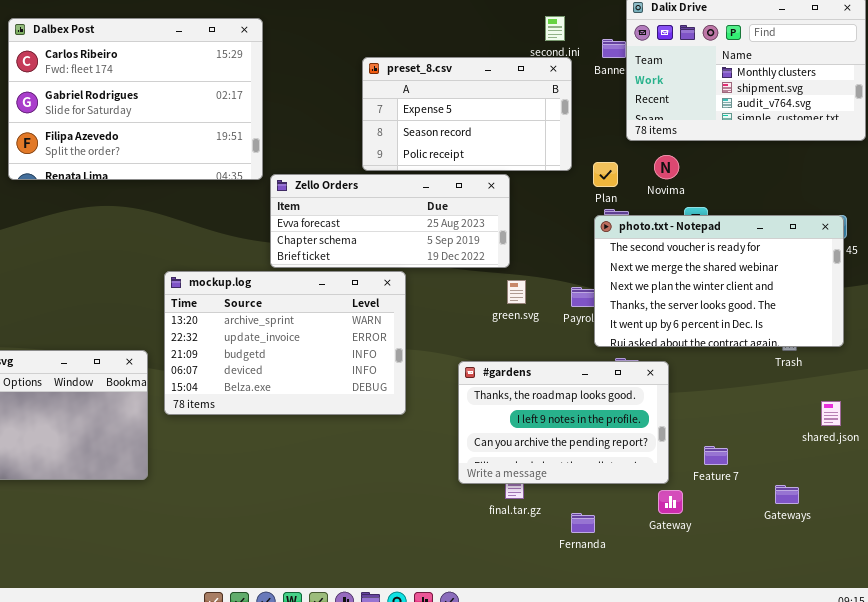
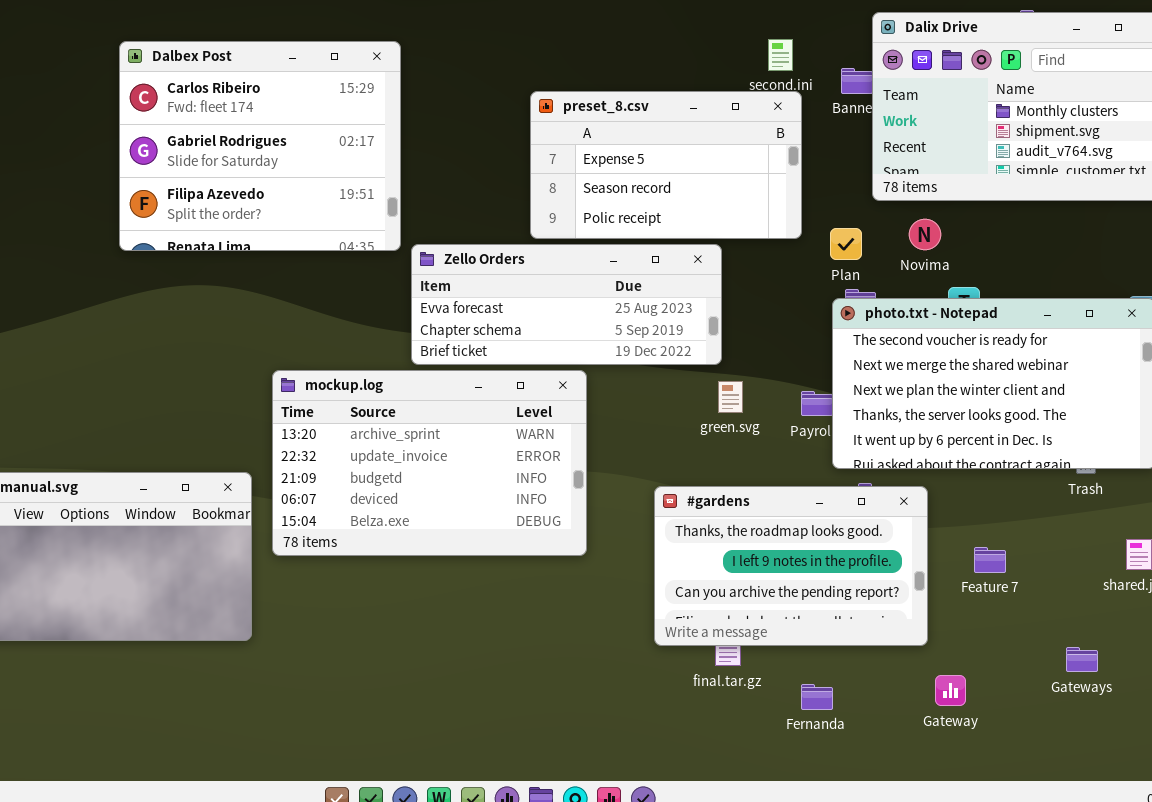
Dalbex Post: [8,18,263,180] -> [119,41,401,251], resized
Feature 7: [704,446,728,465] -> [974,547,1006,573], moved
Gateway: [658,490,683,514] -> [935,675,966,706], moved

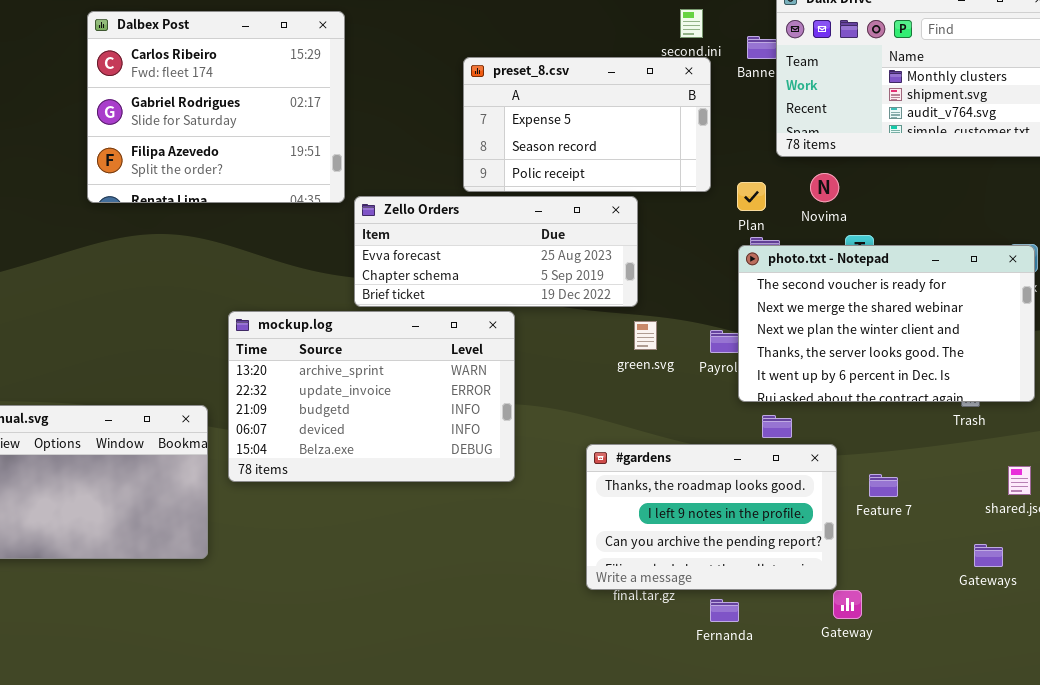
#gardens: [654,486,928,646] -> [586,444,837,590], moved
Gateways: [1066,647,1098,672] -> [974,544,1003,567], moved

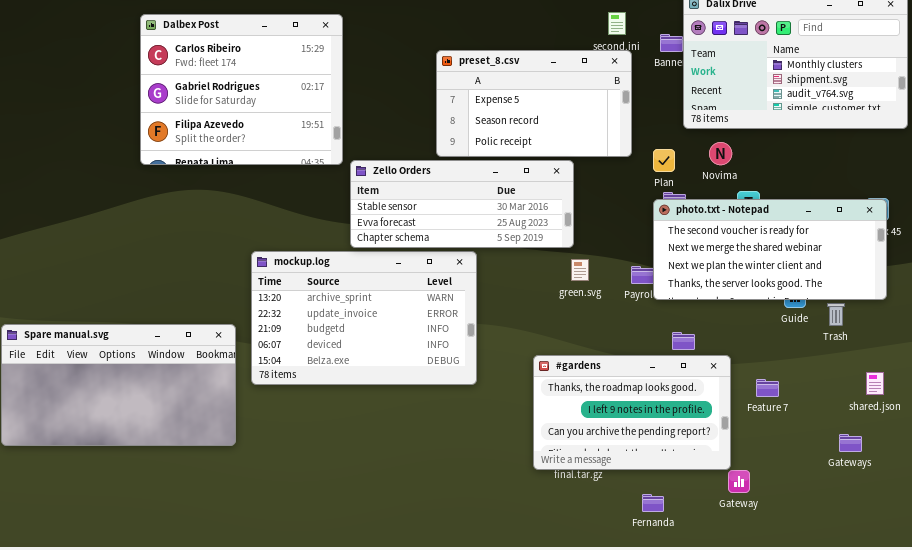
Zello Orders: [354,196,638,307] -> [350,160,574,248], scrolled up 1 row
photo.txt - Notepad: [738,245,1035,402] -> [653,199,887,300], resized
Fernanda: [710,599,739,622] -> [642,494,664,512], moved

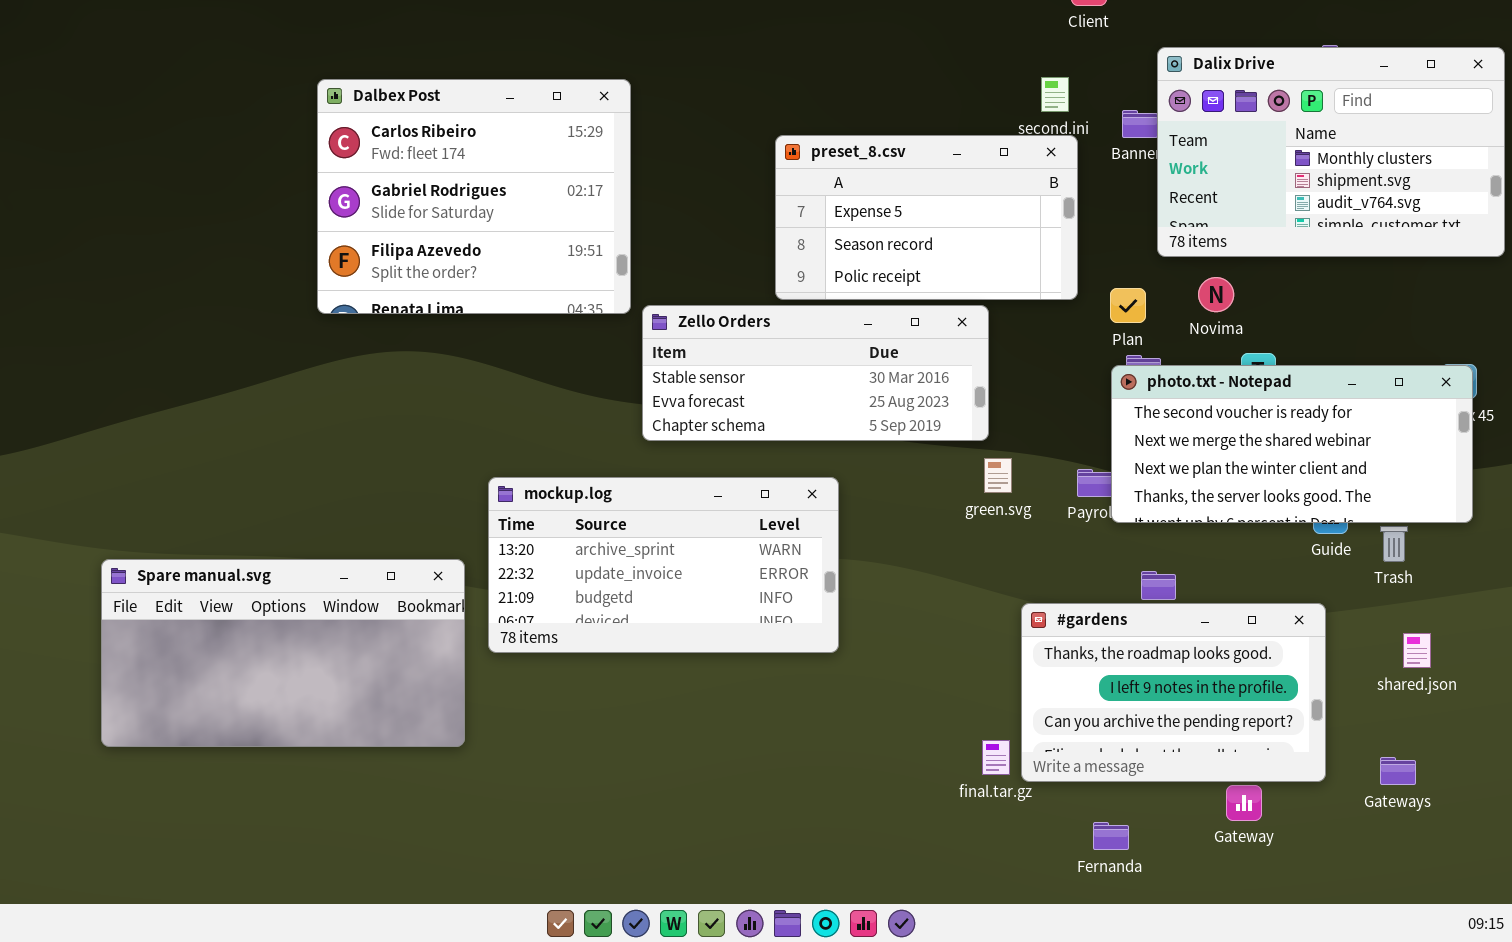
mockup.log: [251,251,477,385] -> [488,477,839,653], resized
#gardens: [533,355,731,470] -> [1021,603,1326,782], moved
shared.json: [866,372,884,395] -> [1403,633,1431,668], moved
Gateways: [839,434,862,452] -> [1380,757,1416,785], moved

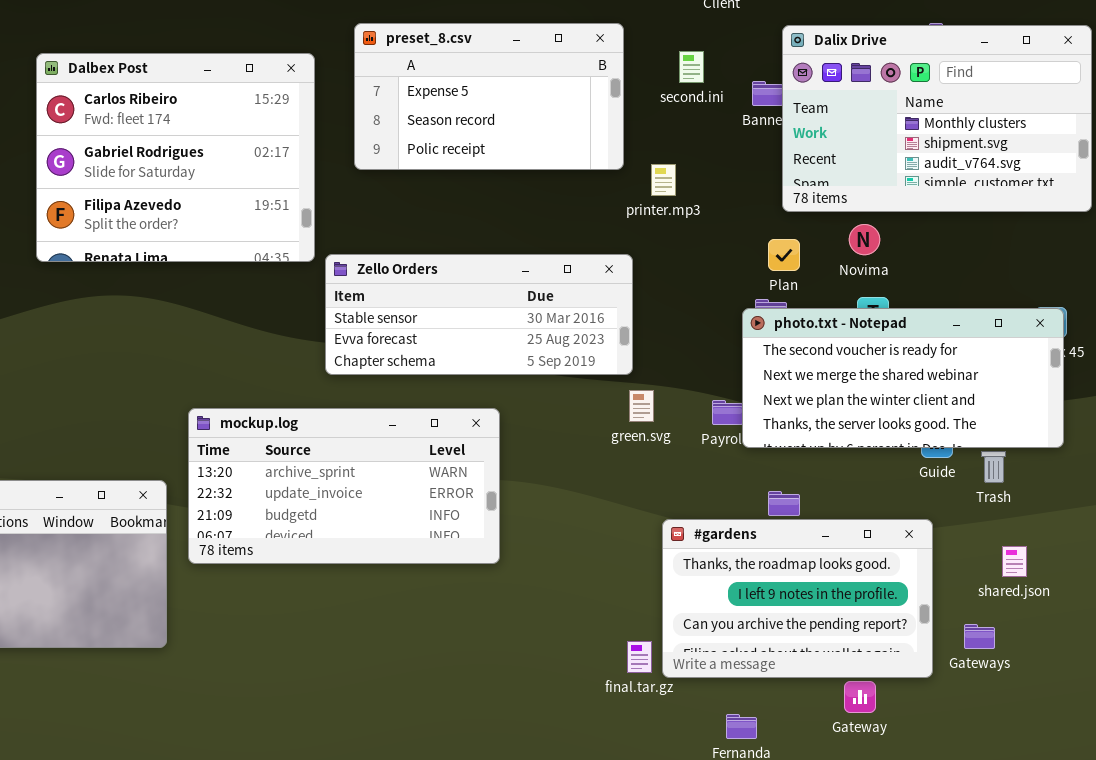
preset_8.csv: [775,135,1078,300] -> [354,23,624,170], moved
Novima: [1198,277,1234,312] -> [849,224,880,255], moved
Plan: [1110,288,1146,323] -> [768,239,800,271], moved
Gateways: [1380,757,1416,785] -> [964,624,995,649], moved

